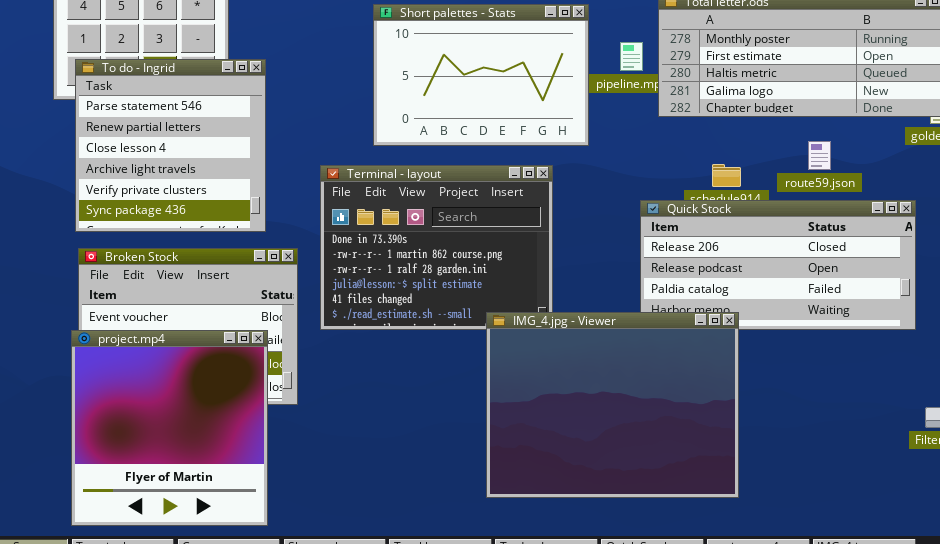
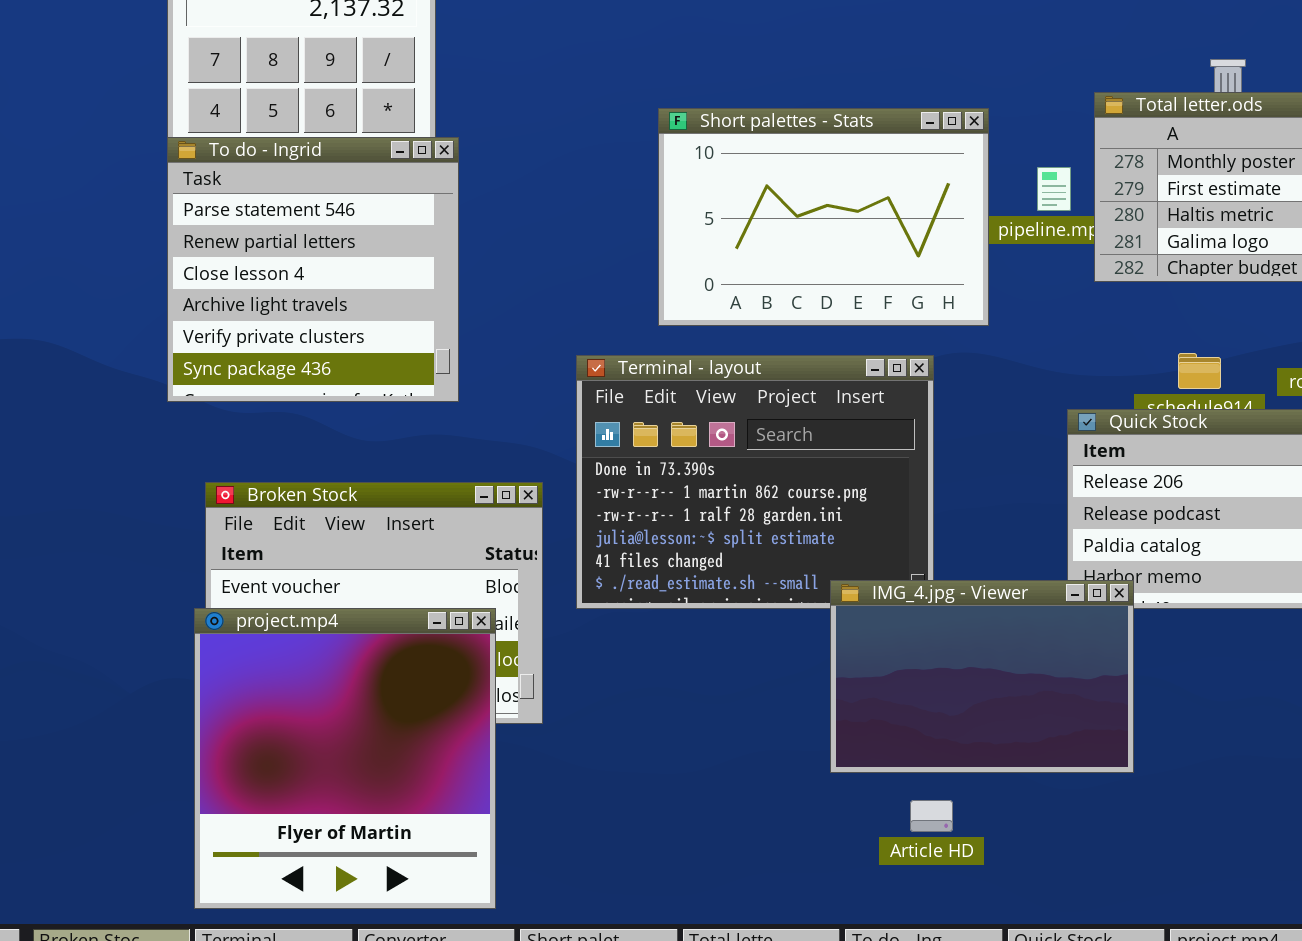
To do - Ingrid: [75,59,266,232] -> [167,137,459,402], moved
IMG_4.jpg - Viewer: [486,312,739,498] -> [830,580,1134,773], resized

